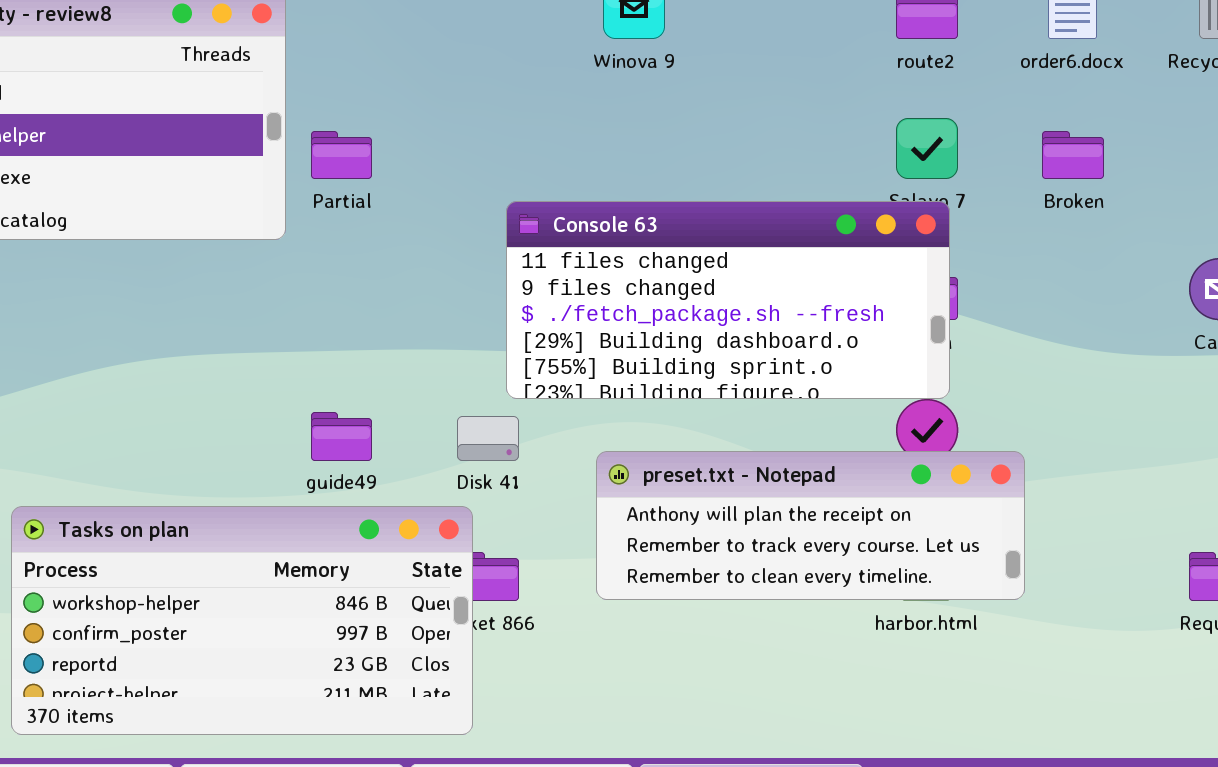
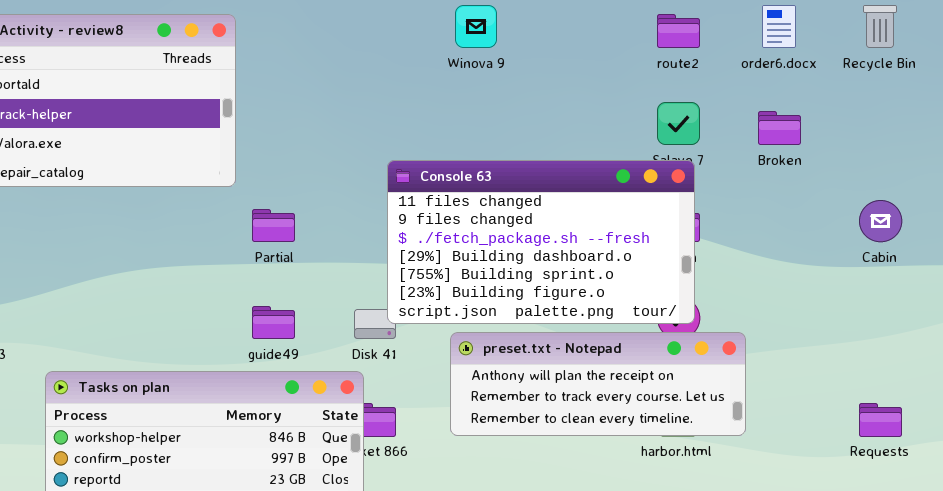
Partial: [311,131,372,179] -> [252,209,295,242], moved
Console 63: [506,201,950,399] -> [387,160,695,324], resized

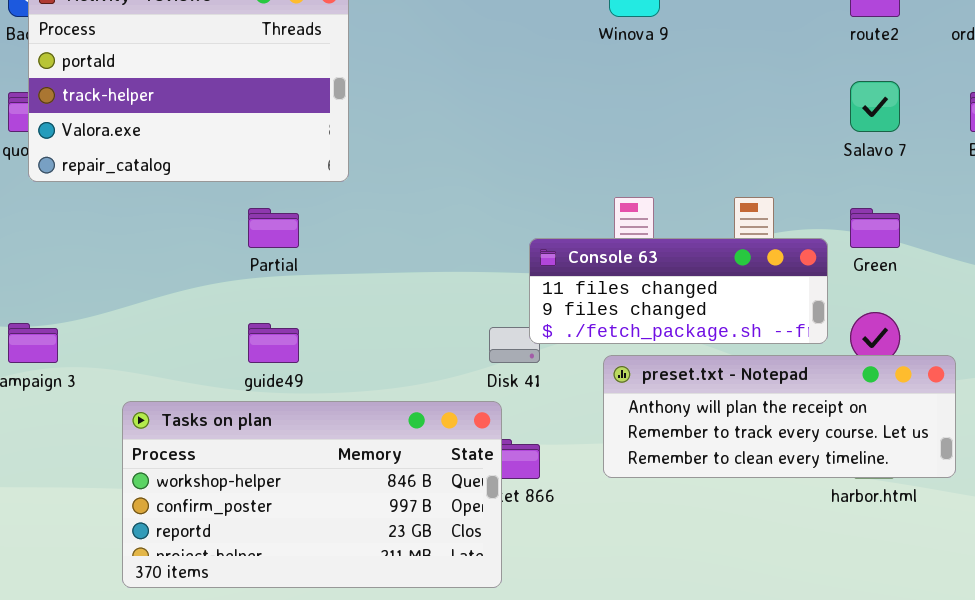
Console 63: [387,160,695,324] -> [529,238,828,344], resized
Partial: [252,209,295,242] -> [248,208,299,248], moved
guide49: [252,306,295,339] -> [248,323,299,363], moved

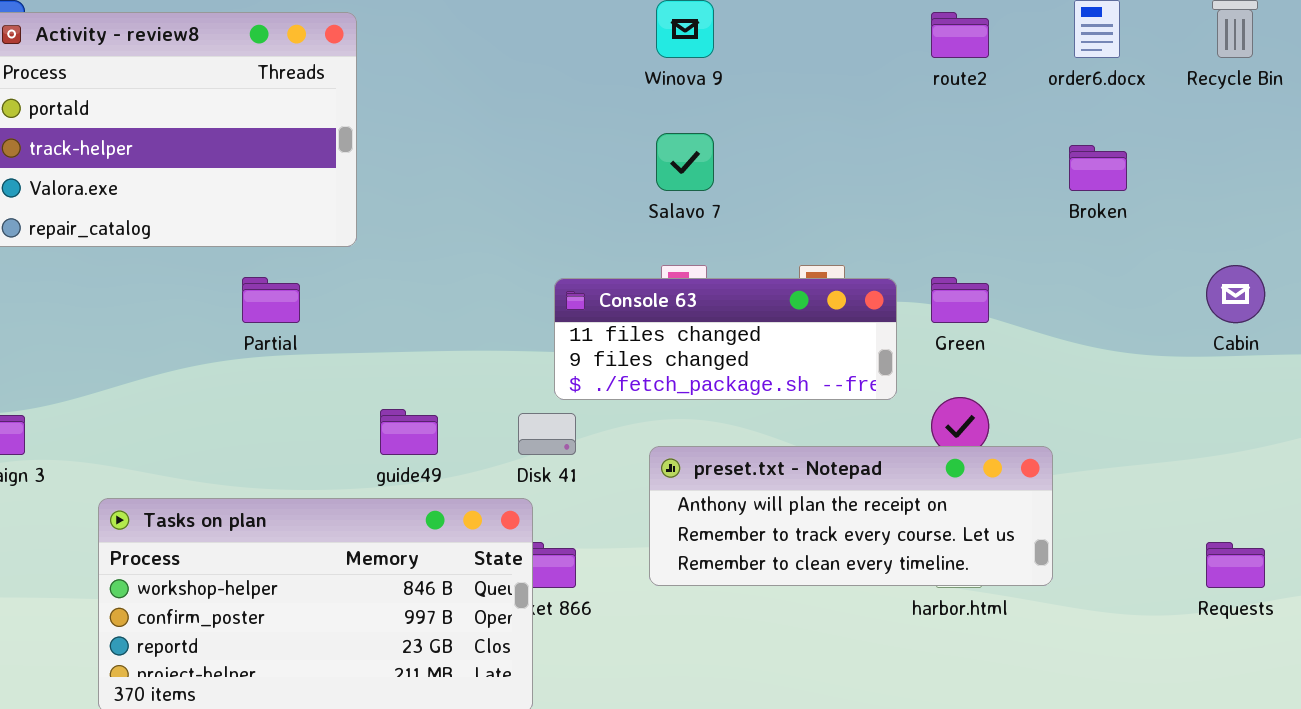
Salavo 7: [850,81,900,132] -> [656,133,714,191], moved
Console 63: [529,238,828,344] -> [554,278,897,400], moved
guide49: [248,323,299,363] -> [380,409,438,455], moved

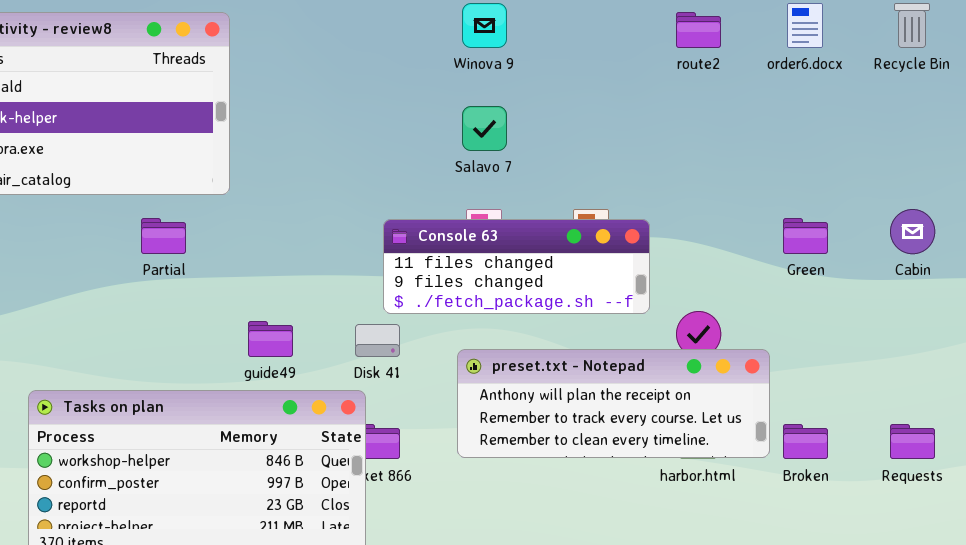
Broken: [1069,145,1127,191] -> [783,424,828,459], moved
Green: [931,277,989,323] -> [783,218,828,254], moved

